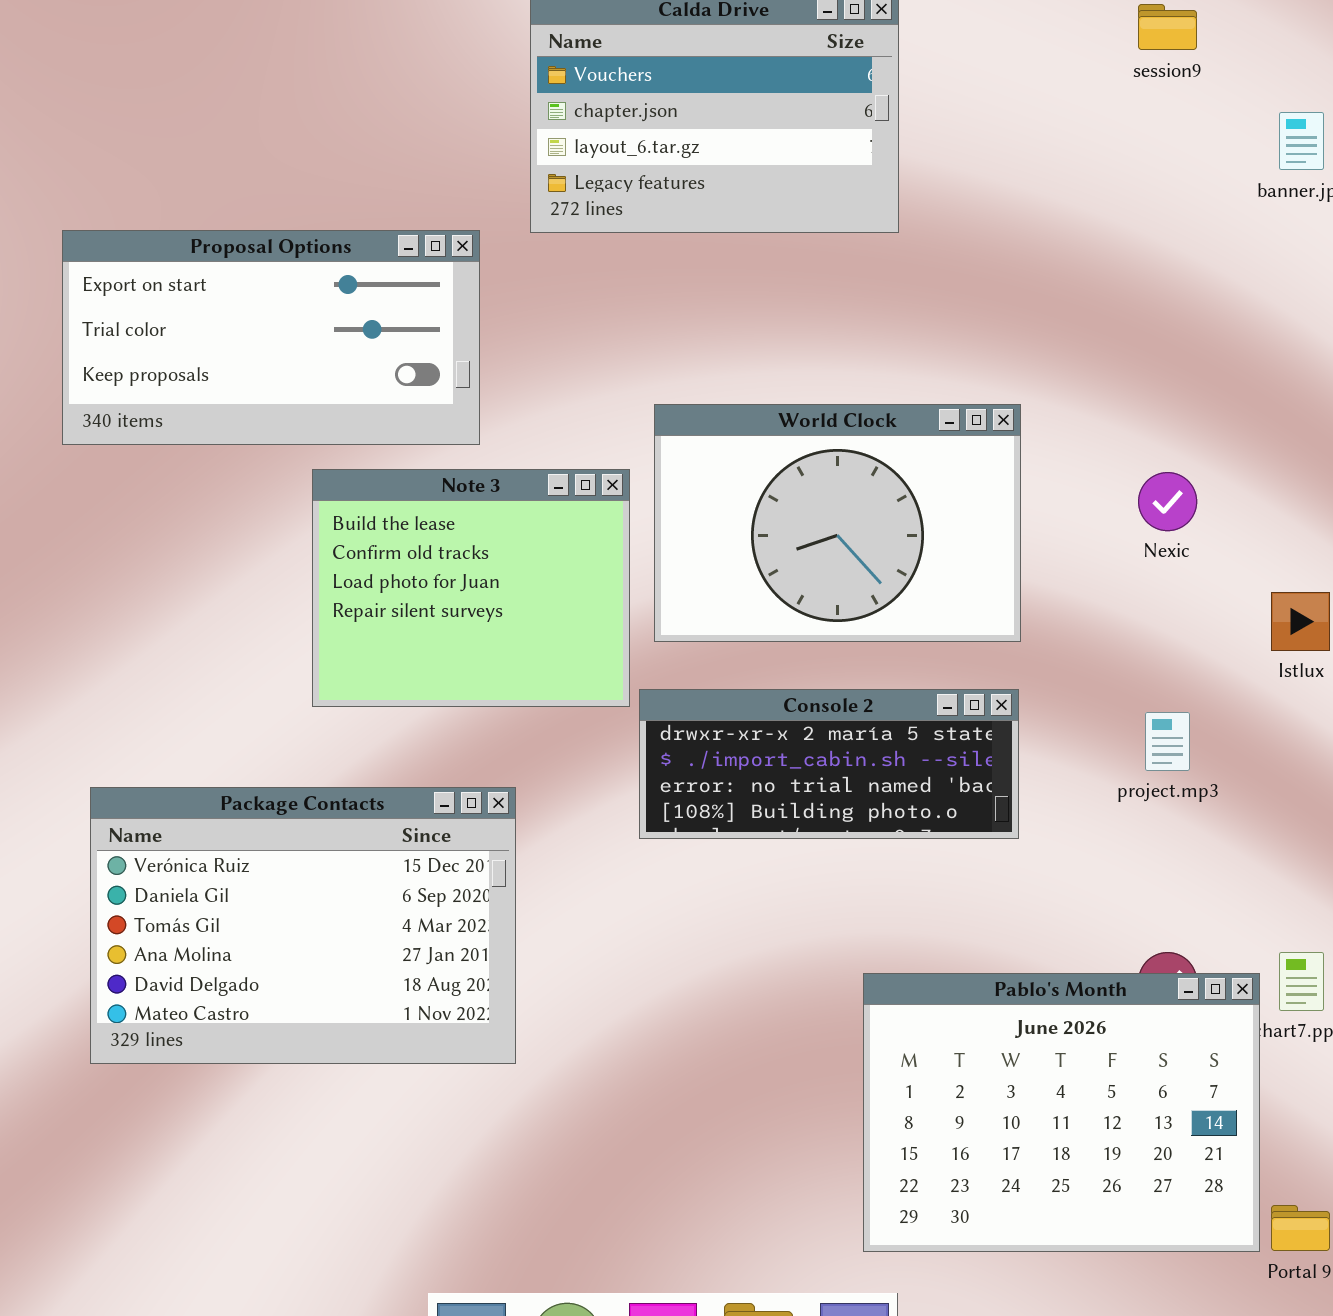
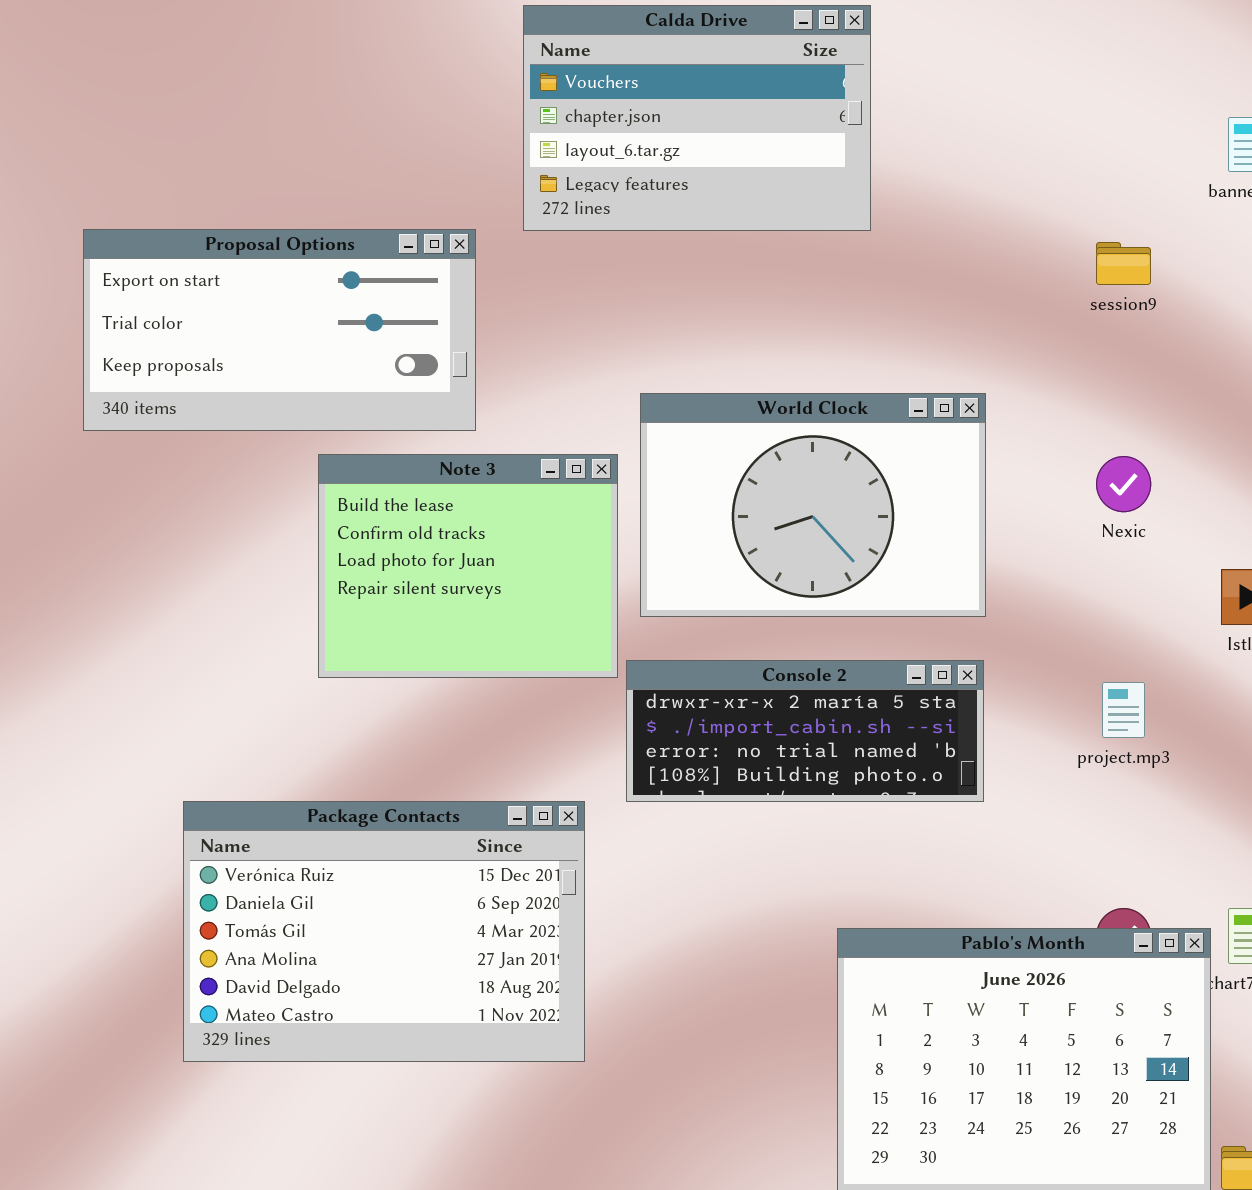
session9: [1138,4,1197,50] -> [1096,242,1151,285], moved
Package Contacts: [90,787,516,1064] -> [183,801,585,1062], moved

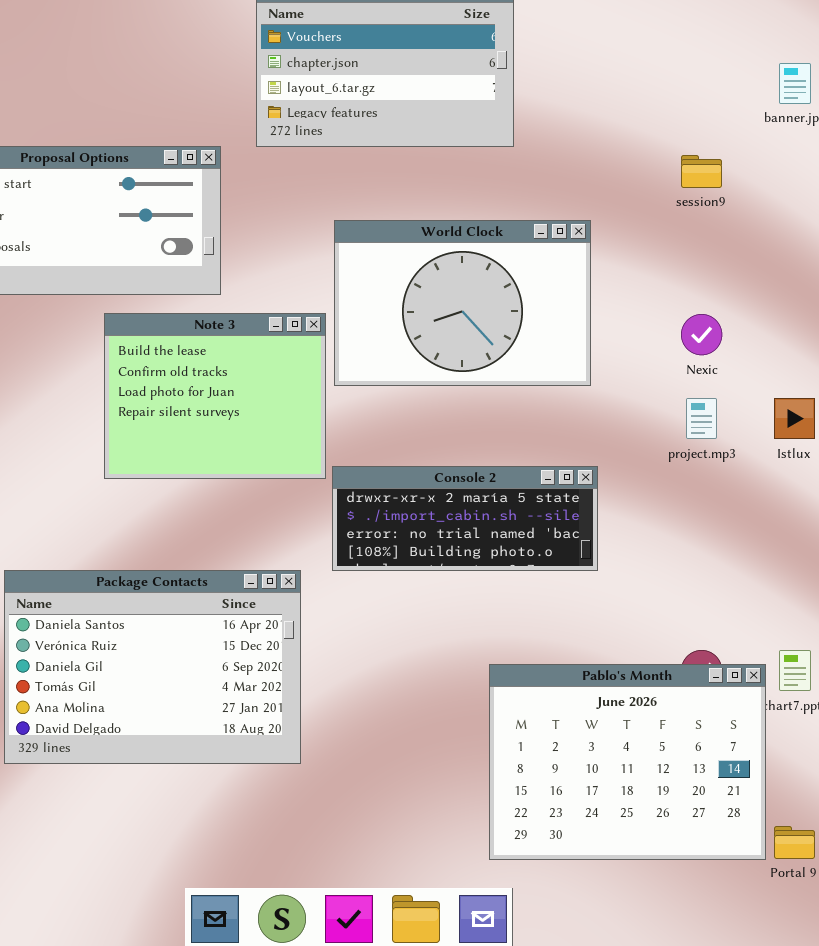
World Clock: [640,393,986,617] -> [334,220,591,386], moved
project.mp3: [1102,682,1145,738] -> [686,398,717,439], moved
Package Contacts: [183,801,585,1062] -> [4,570,301,764], scrolled up 1 row

